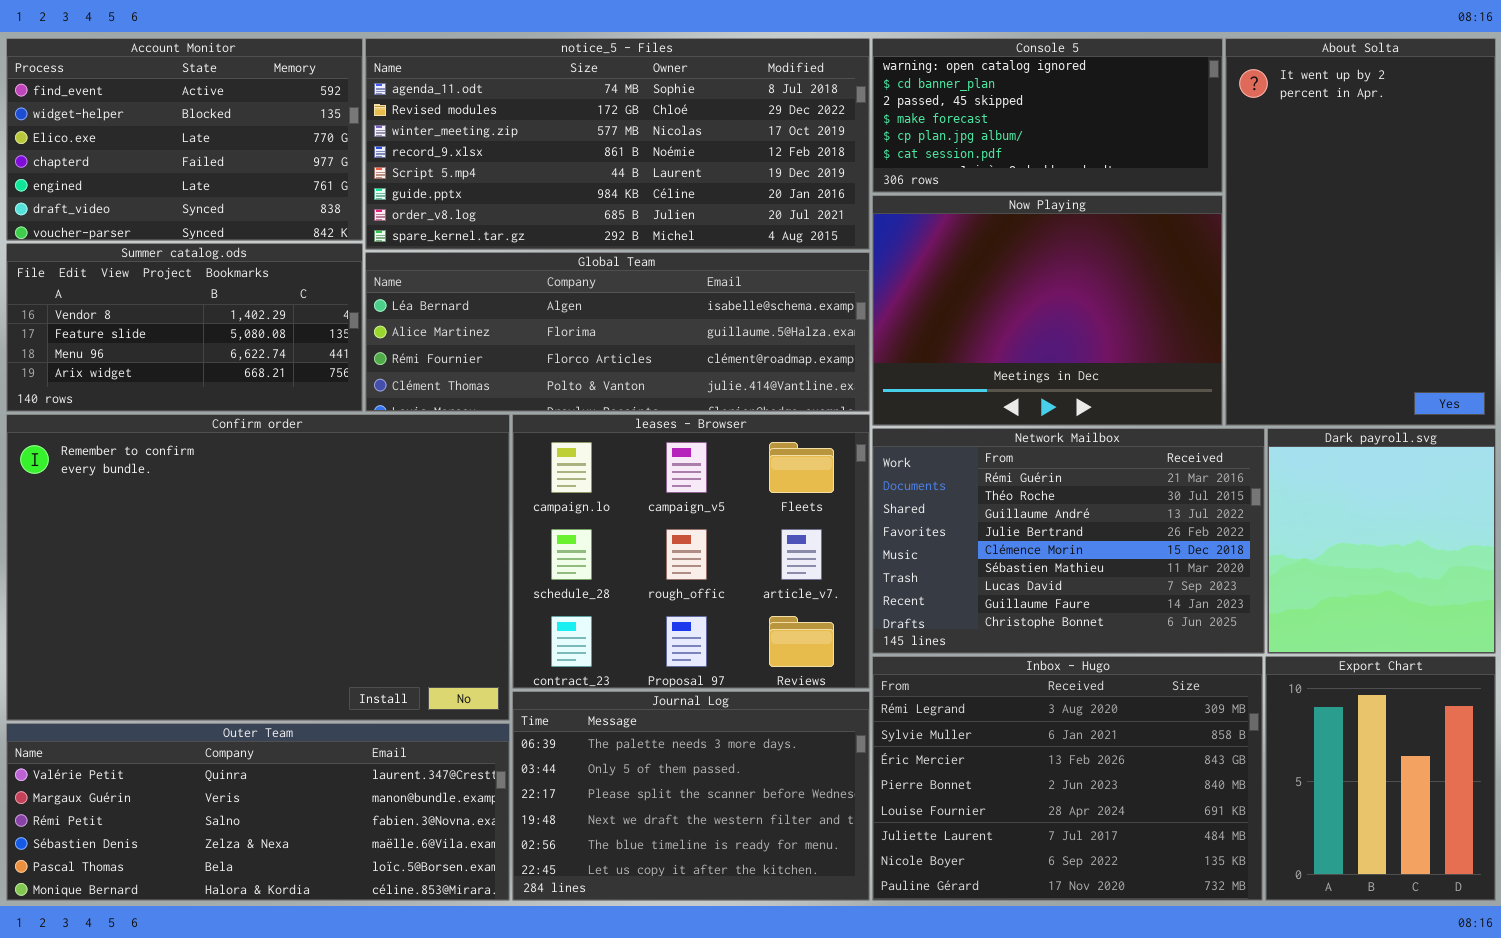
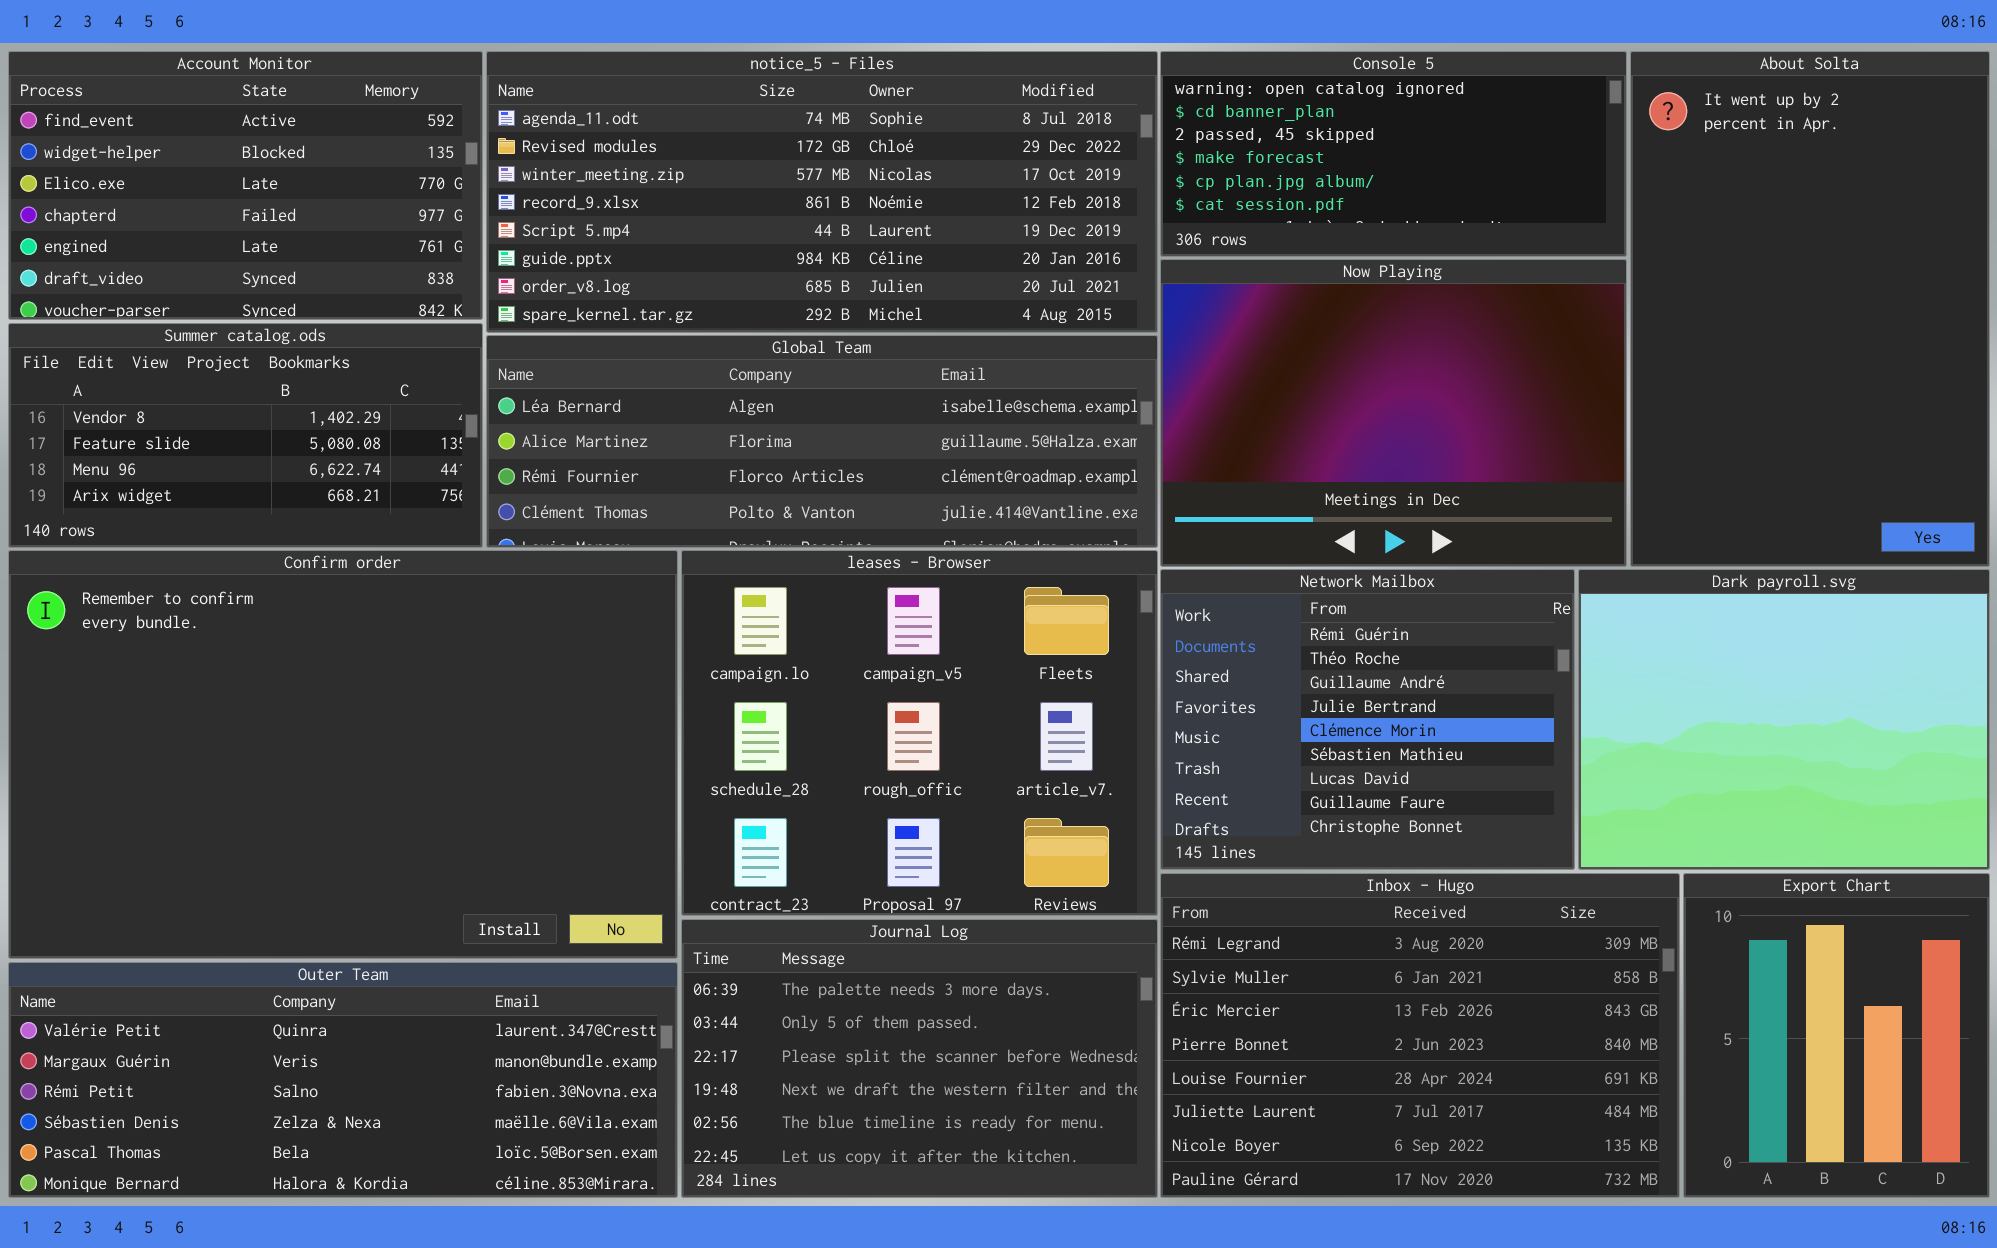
Network Mailbox: [872,428,1265,654] -> [1160,569,1575,870], resized
Dark payroll.svg: [1267,428,1496,654] -> [1578,569,1990,870], resized

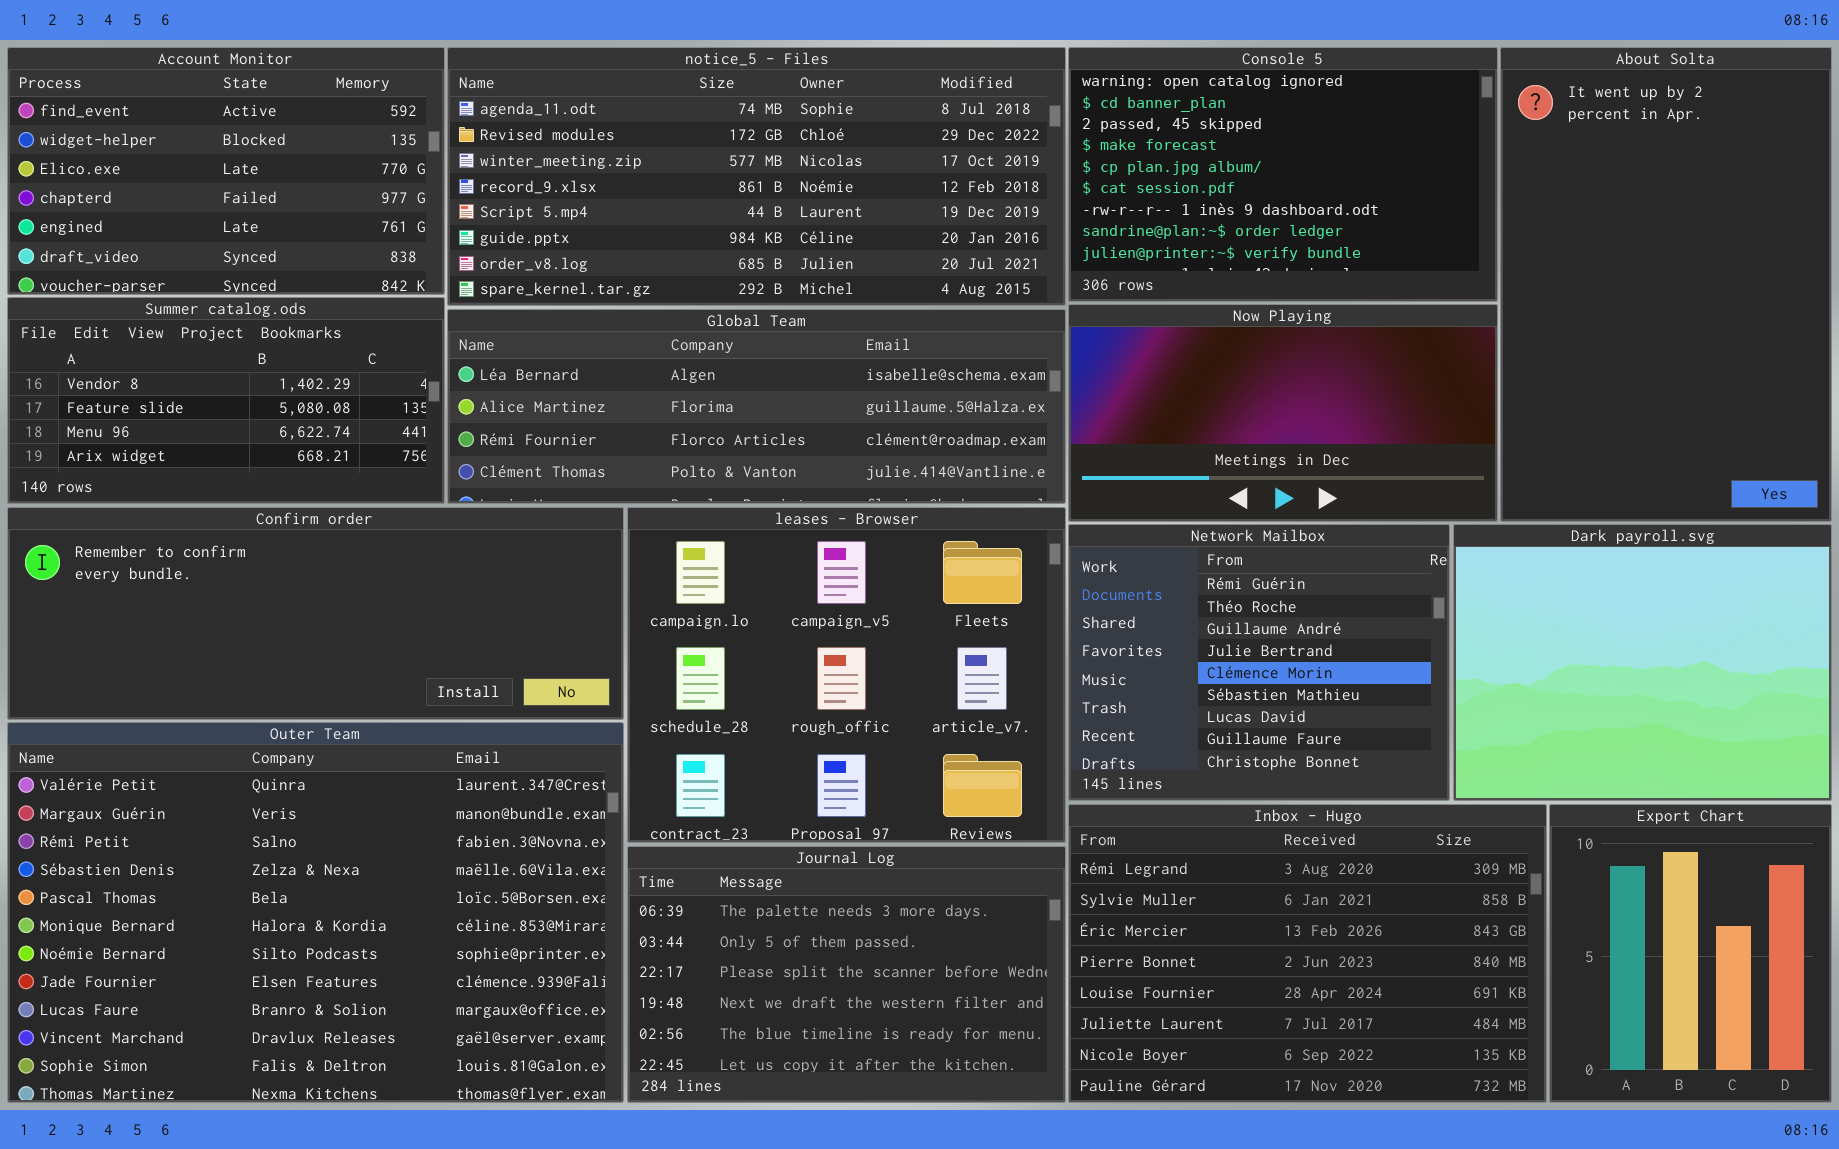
Console 5: [1160,51,1627,257] -> [1068,47,1498,302], resized
Now Playing: [1160,259,1627,567] -> [1068,304,1498,522], resized
Confirm order: [8,550,678,959] -> [7,507,624,720], resized
Outer Team: [8,962,678,1198] -> [7,722,624,1103], resized

